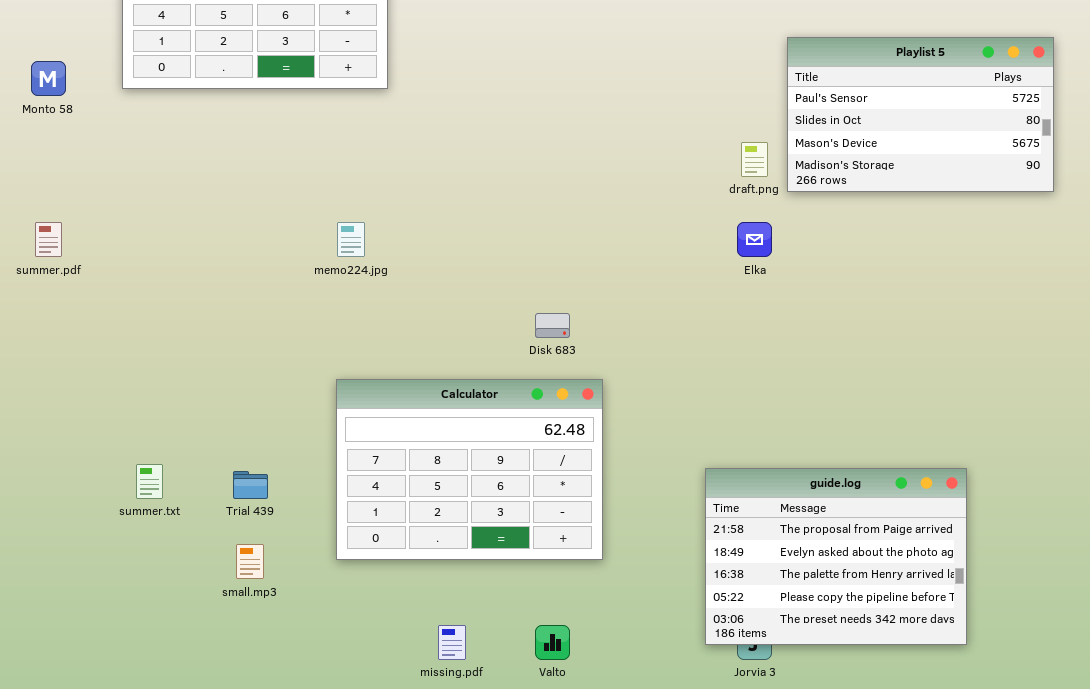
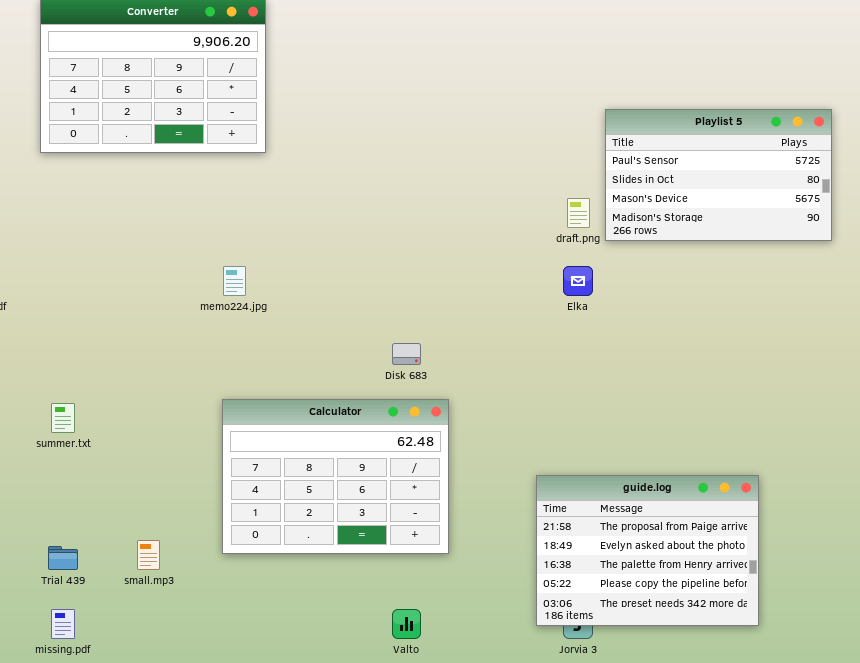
summer.txt: [136,464,163,499] -> [51,403,75,433], moved
Trial 439: [233,471,268,499] -> [48,546,78,570], moved
missing.pdf: [438,625,466,660] -> [51,609,75,639], moved

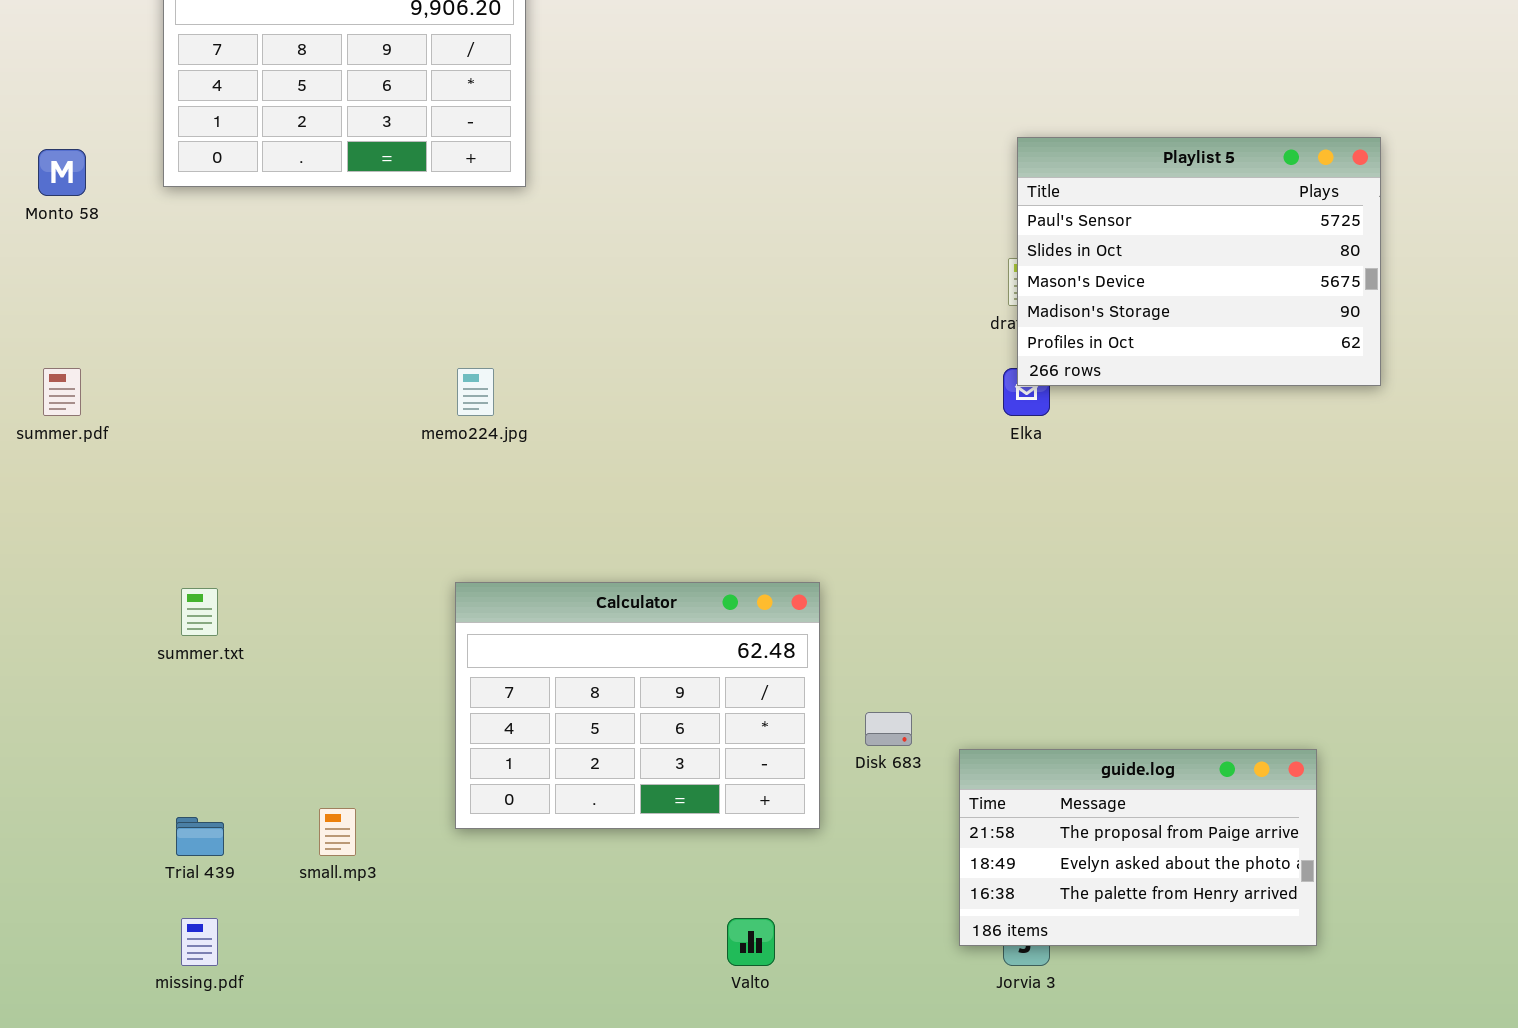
Playlist 5: [605,109,832,241] -> [1017,137,1381,386], moved, resized
Disk 683: [392,343,421,365] -> [865,712,912,746], moved
guide.log: [536,475,759,626] -> [959,749,1317,946], resized

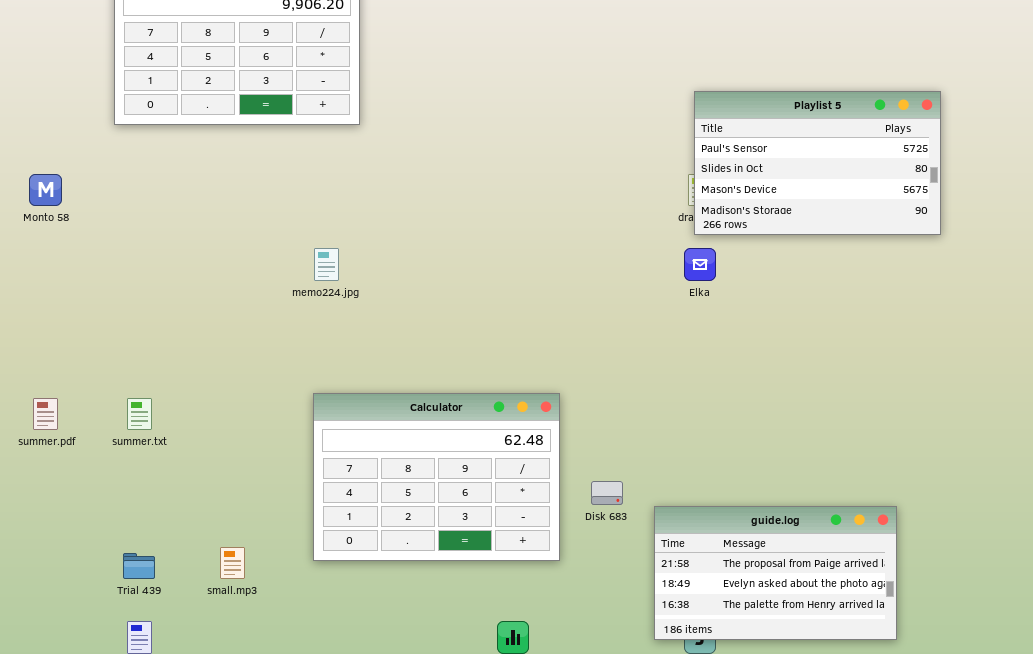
Playlist 5: [1017,137,1381,386] -> [694,91,941,235], resized
Monto 58: [38,149,86,196] -> [29,174,62,206], moved
summer.pdf: [43,368,81,416] -> [33,398,58,430], moved

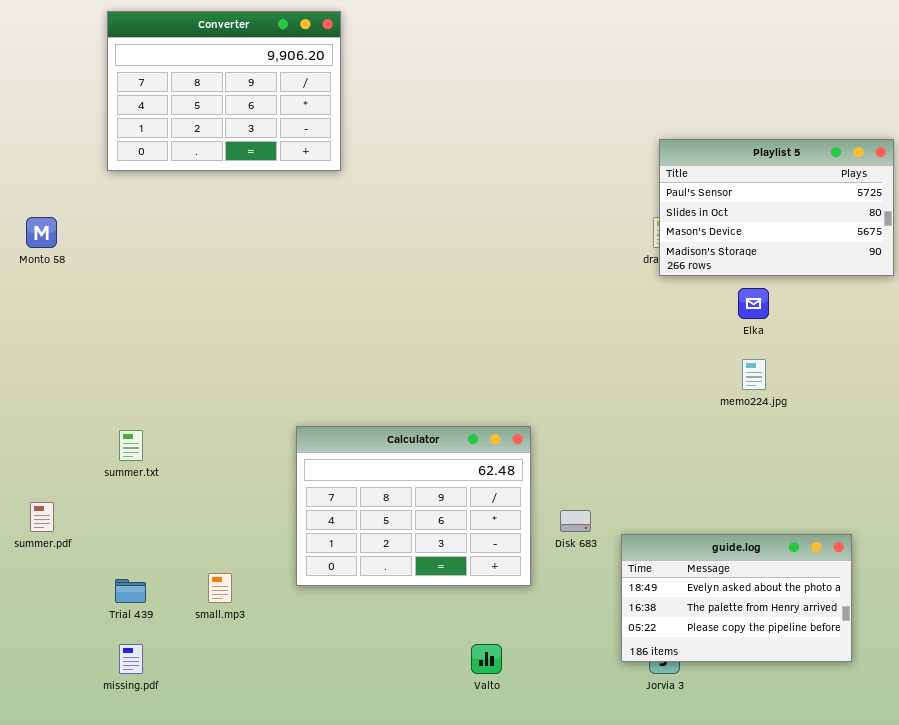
memo224.jpg: [314,248,339,281] -> [742,359,766,390], moved
Elka: [684,248,716,281] -> [738,288,769,319], moved
summer.pdf: [33,398,58,430] -> [30,502,54,532], moved
guide.log: [654,506,897,640] -> [621,534,852,662], scrolled down 1 row

